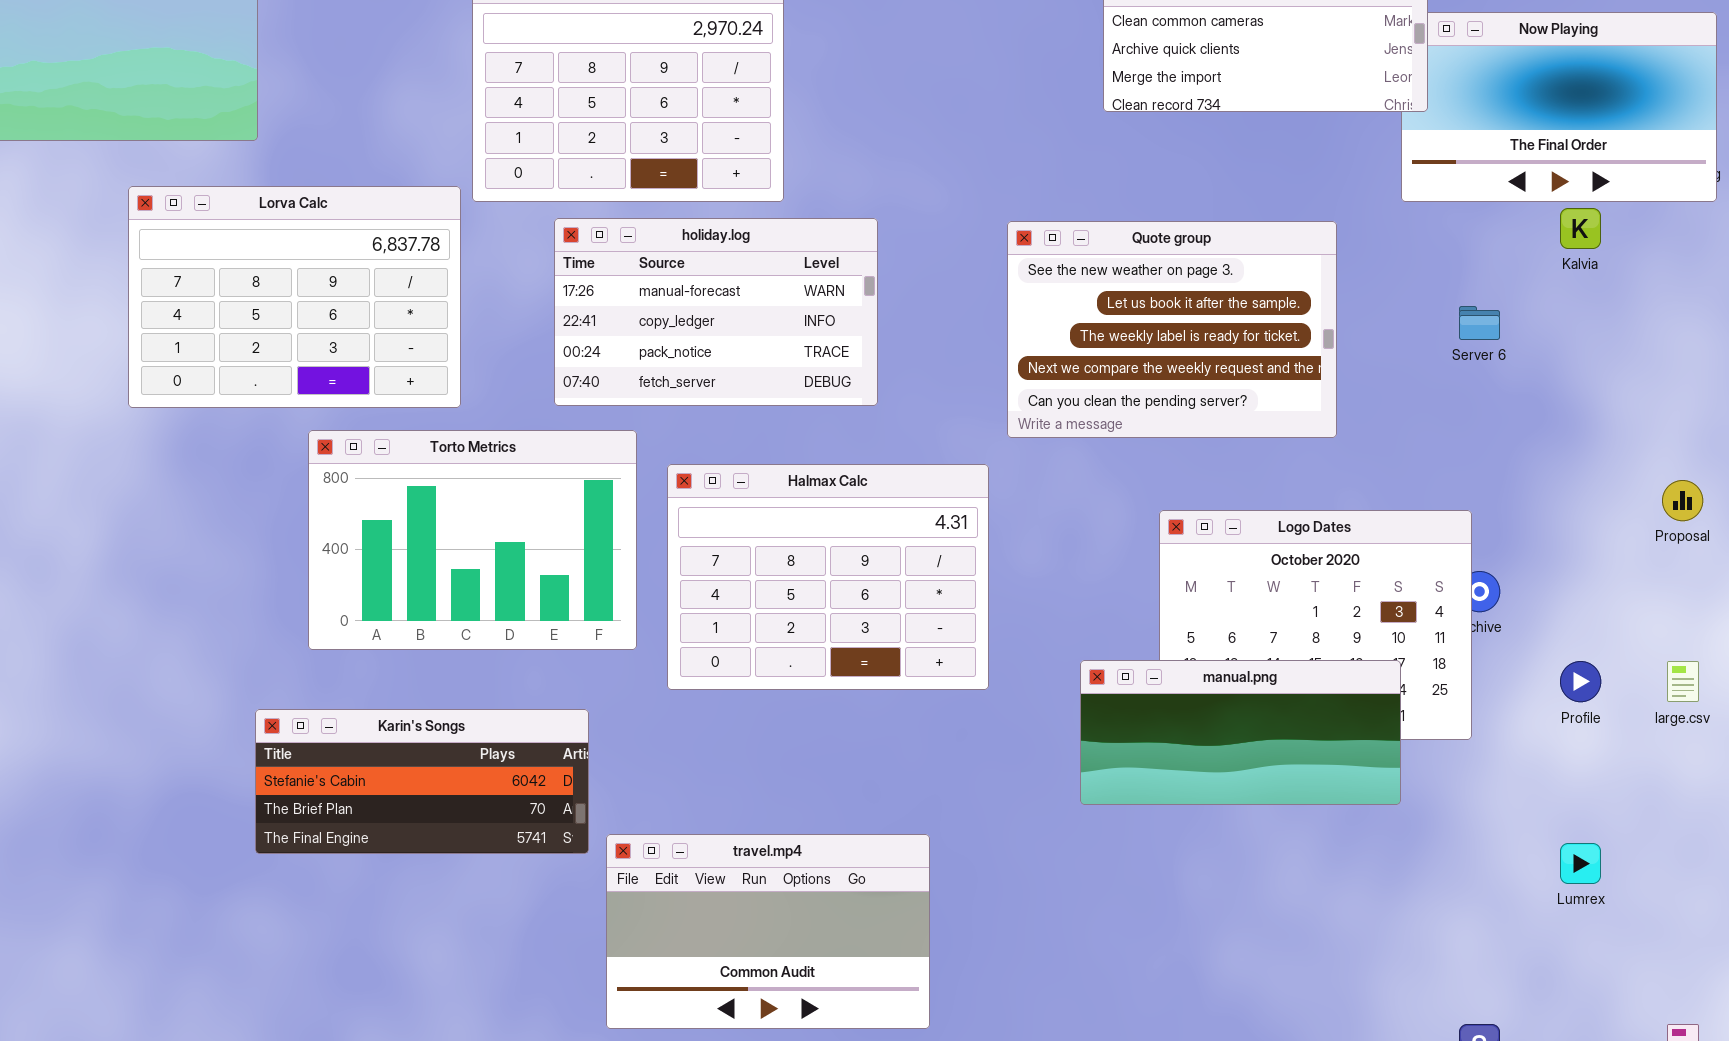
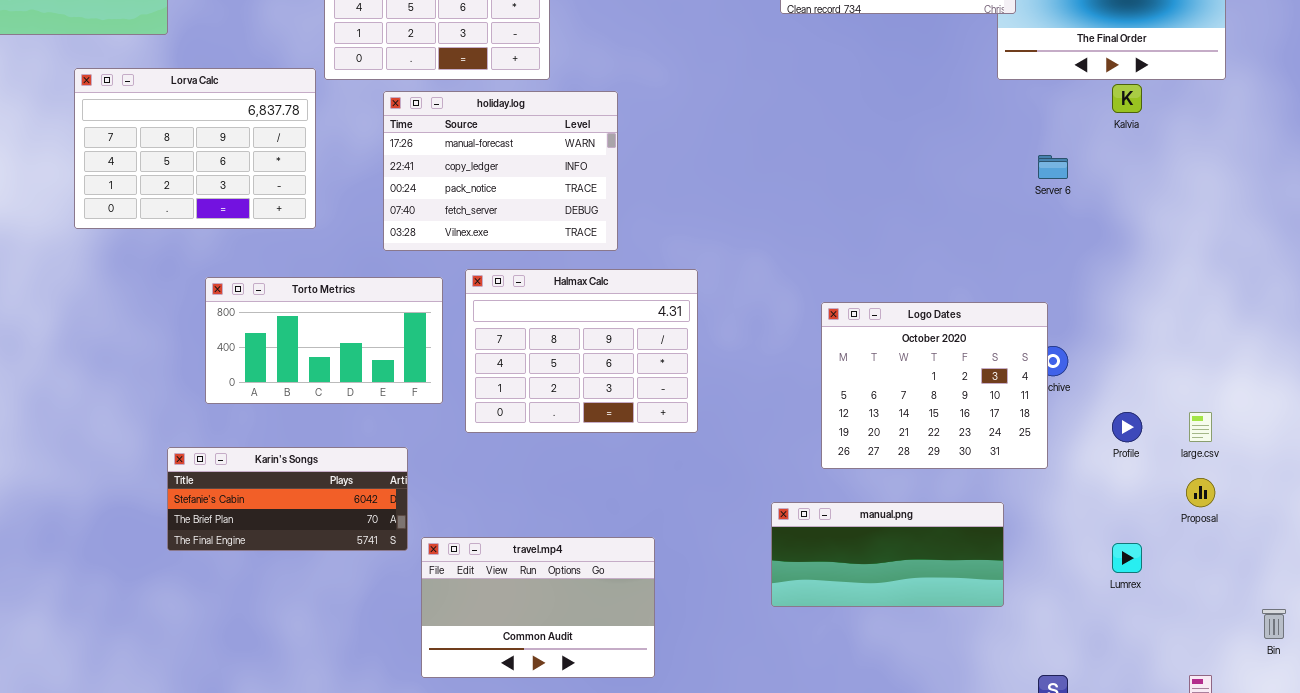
holiday.log: [554,218,878,406] -> [383,91,618,251], resized
Quote group: [1007,221,1337,438] -> none, closed
Torto Metrics: [308,430,637,650] -> [205,277,443,404], resized
Proposal: [1662,480,1703,521] -> [1186,478,1215,507], moved
manual.png: [1080,660,1401,805] -> [771,502,1004,607], moved

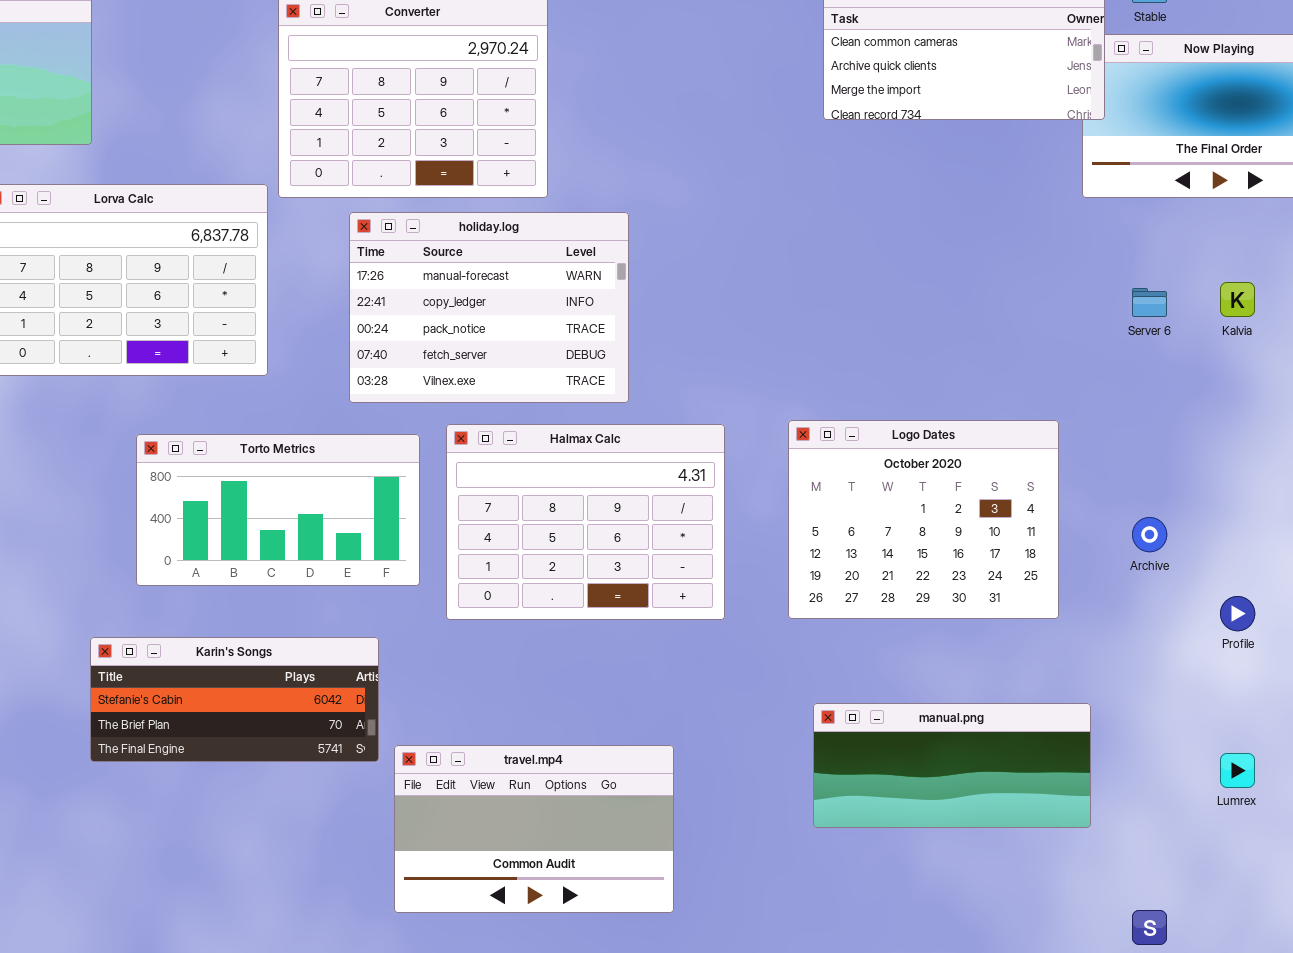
Kalvia: [1112,84,1142,113] -> [1220,282,1255,317], moved
Logo Dates: [821,302,1048,469] -> [788,420,1059,619], moved

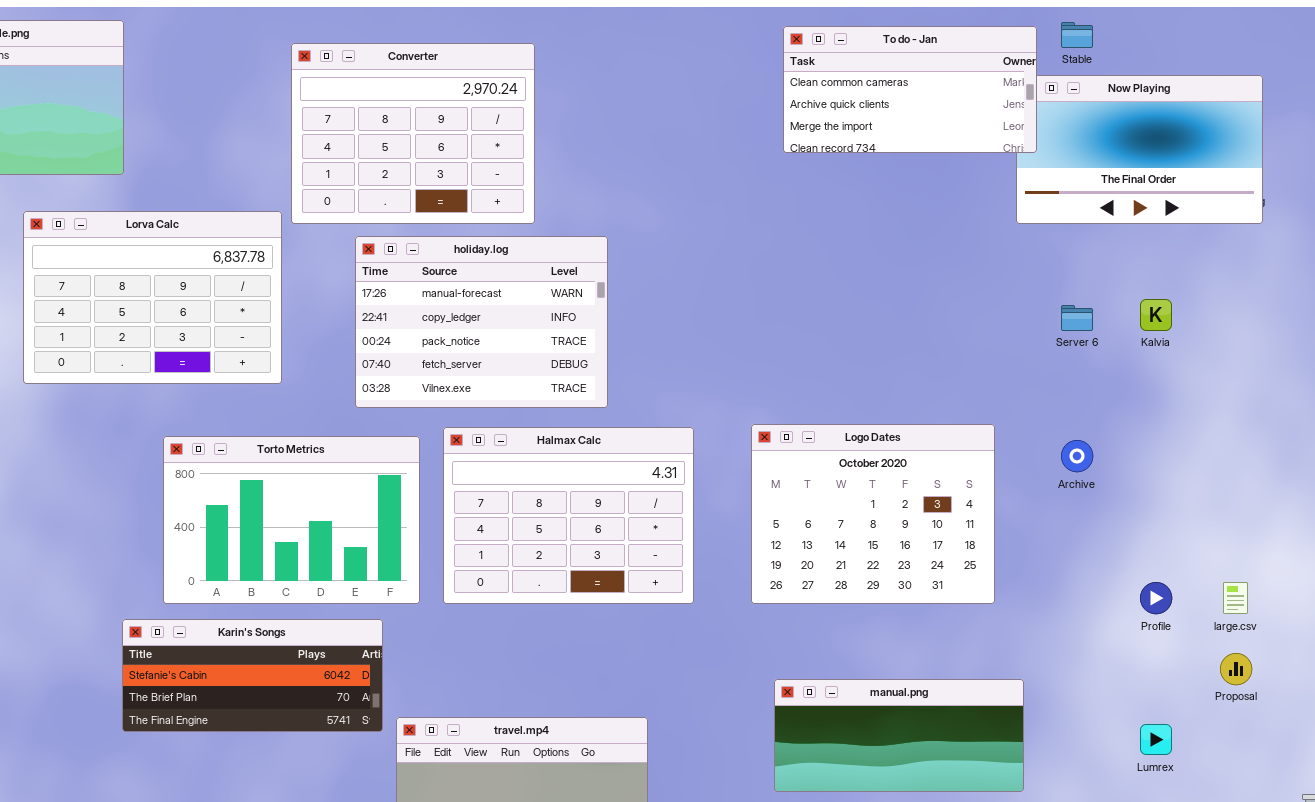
Torto Metrics: [136,434,420,586] -> [163,436,420,604], resized
Archive: [1132,517,1167,552] -> [1061,440,1093,472], moved

